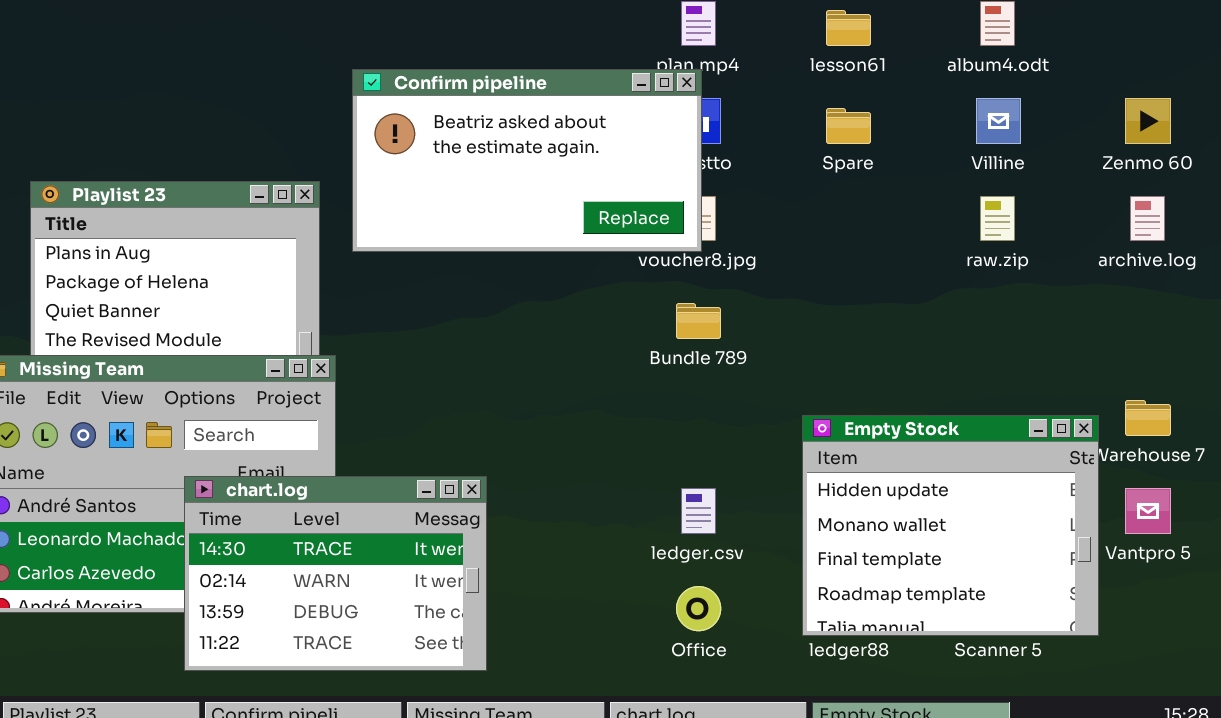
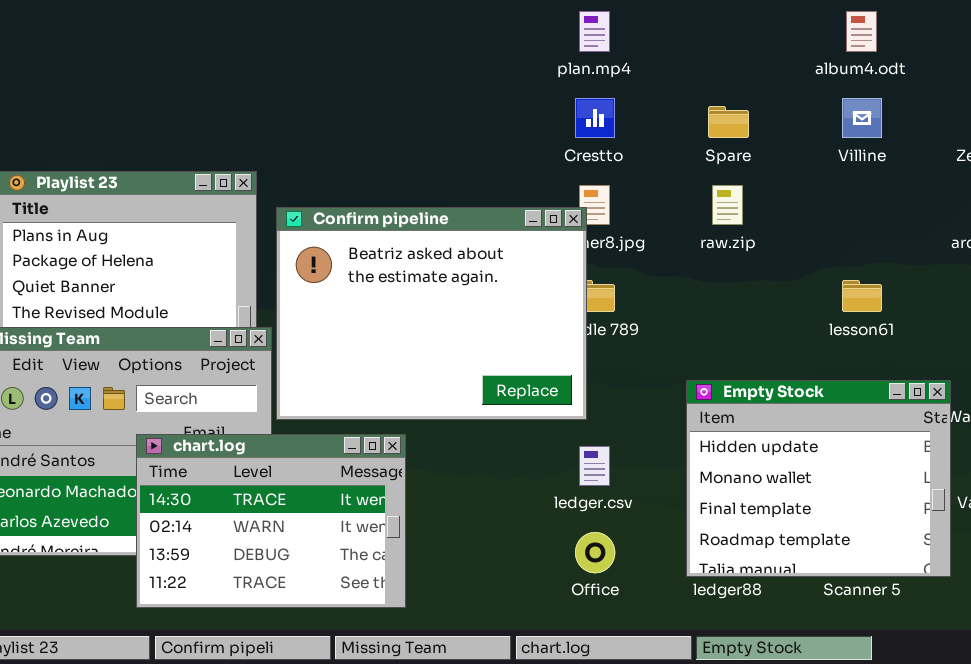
lesson61: [826,10,871,46] -> [842,280,882,312], moved
Confirm pipeline: [352,69,702,252] -> [276,207,587,420], moved, resized
raw.zip: [980,196,1015,241] -> [712,185,743,225], moved

